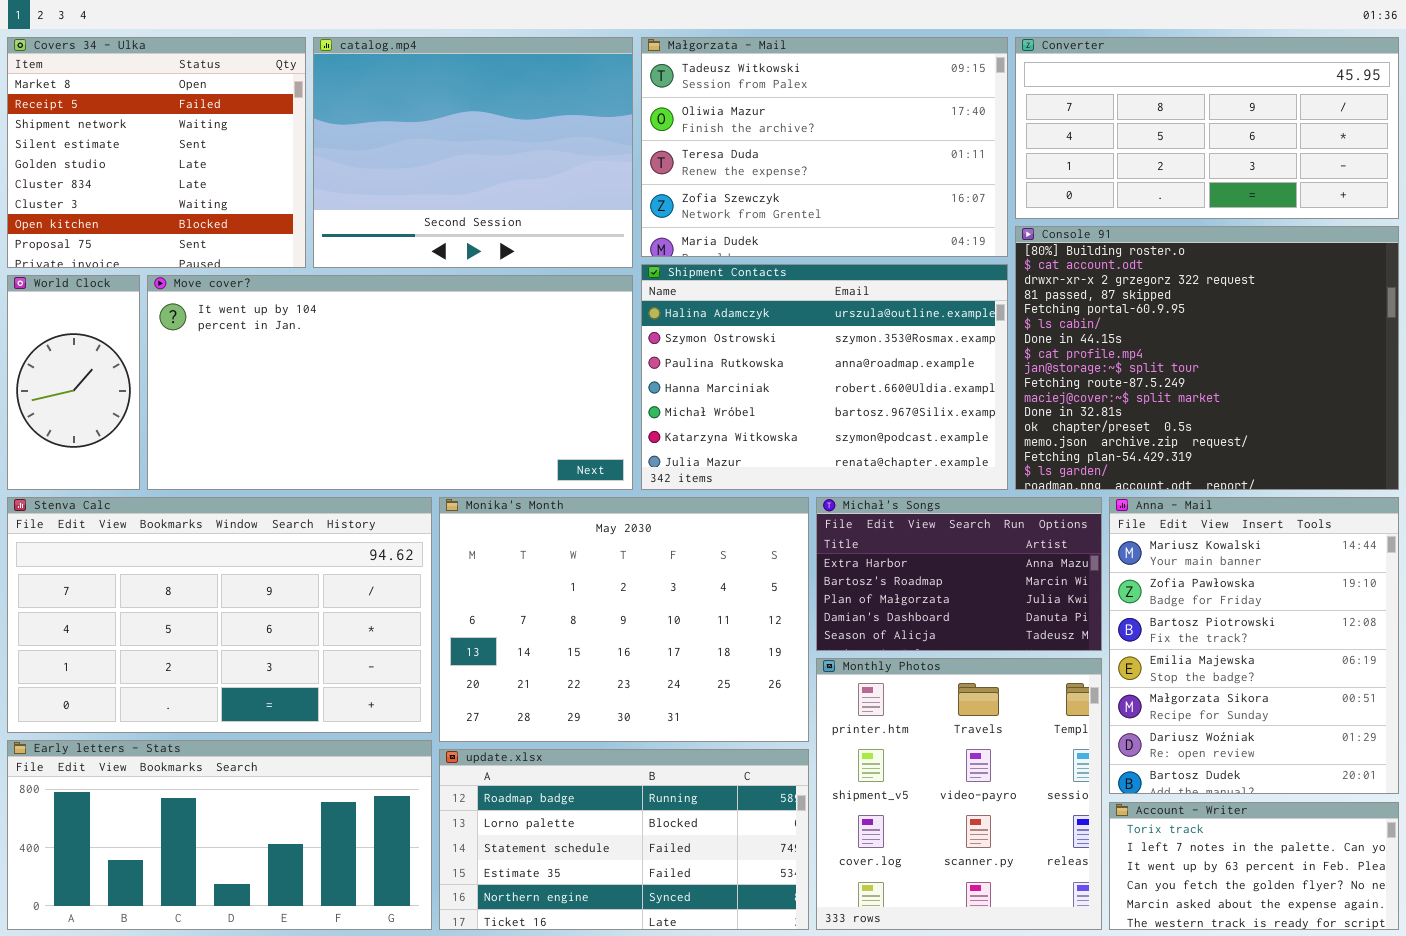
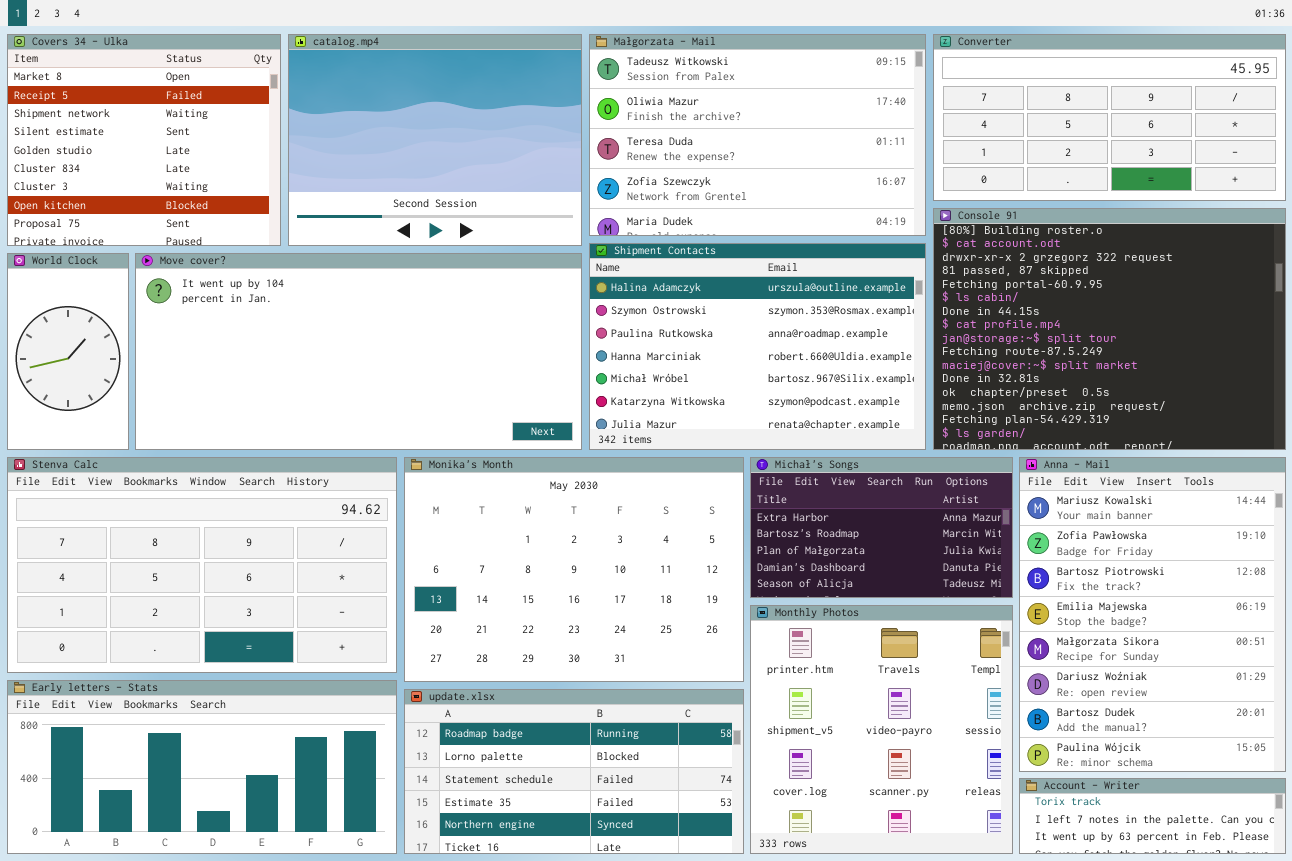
Anna - Mail: [1109,497,1399,794] -> [1019,457,1286,772], resized
Account - Writer: [1109,802,1399,930] -> [1019,778,1286,854], resized

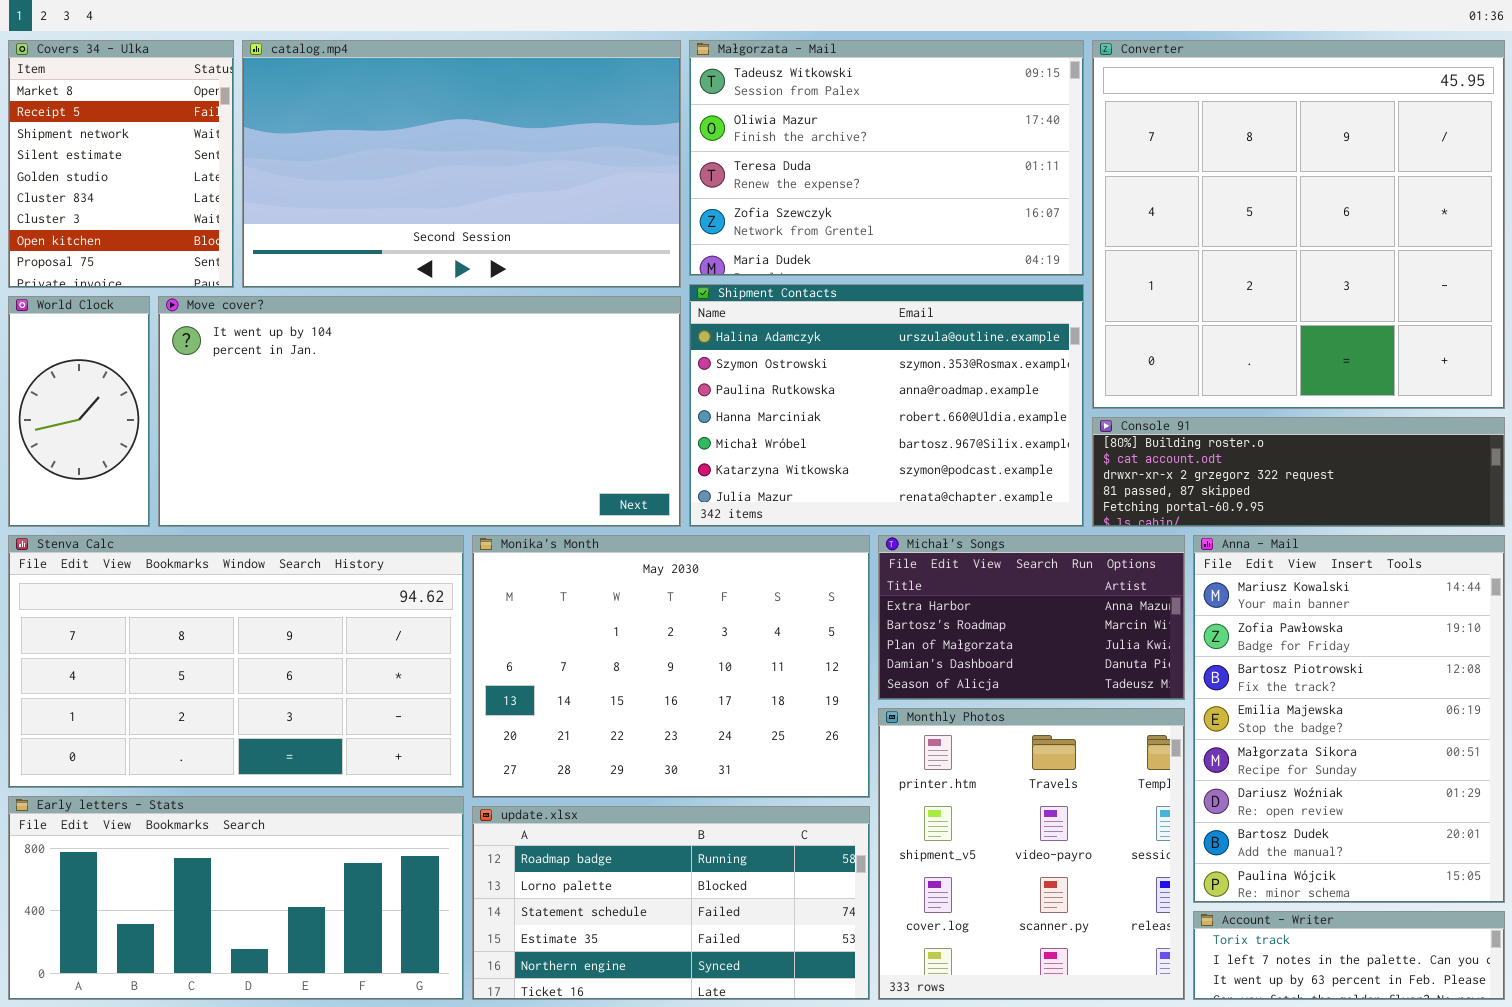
Covers 34 - Ulka: [7,34,281,246] -> [8,40,234,288], resized
catalog.mp4: [288,34,582,246] -> [242,40,681,288], resized
Converter: [933,34,1286,201] -> [1092,40,1505,409], resized
Console 91: [933,208,1286,450] -> [1092,417,1505,527], resized

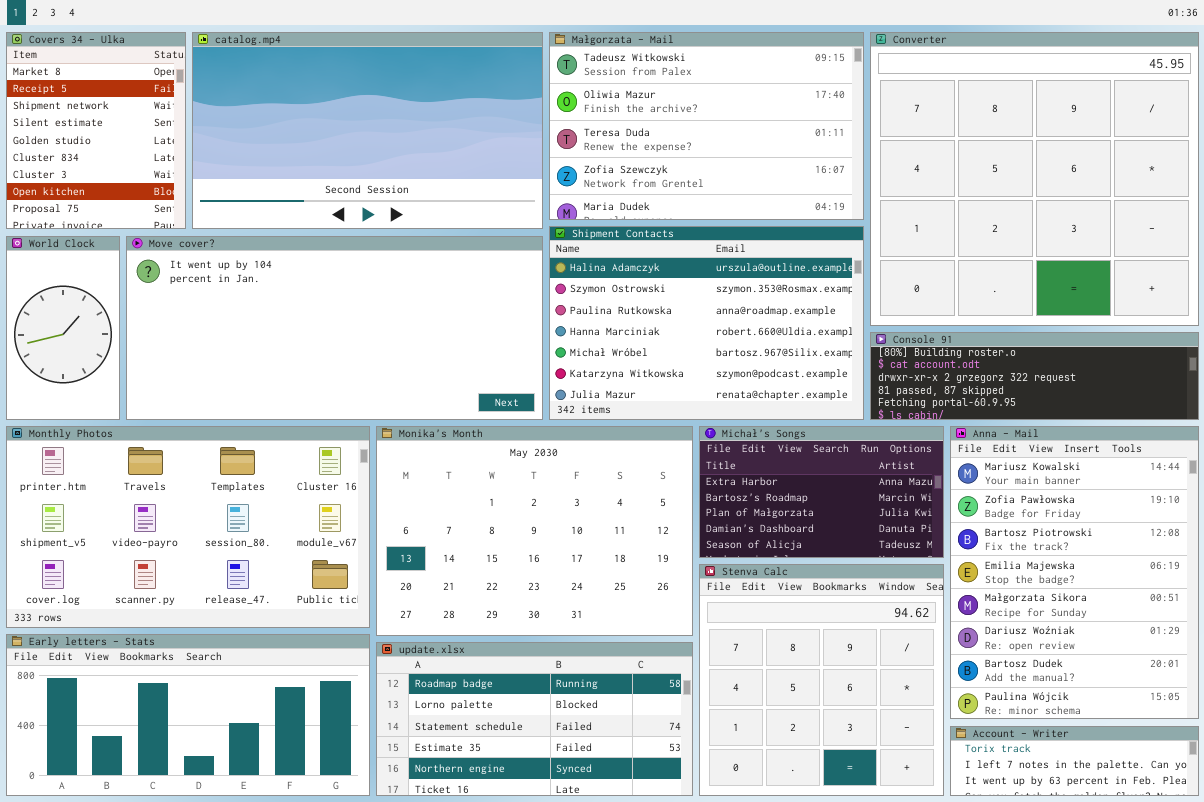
Stenva Calc: [8,535,464,788] -> [699,564,944,796], moved, resized
Monthly Photos: [878,708,1185,1000] -> [6,426,370,628], moved, resized

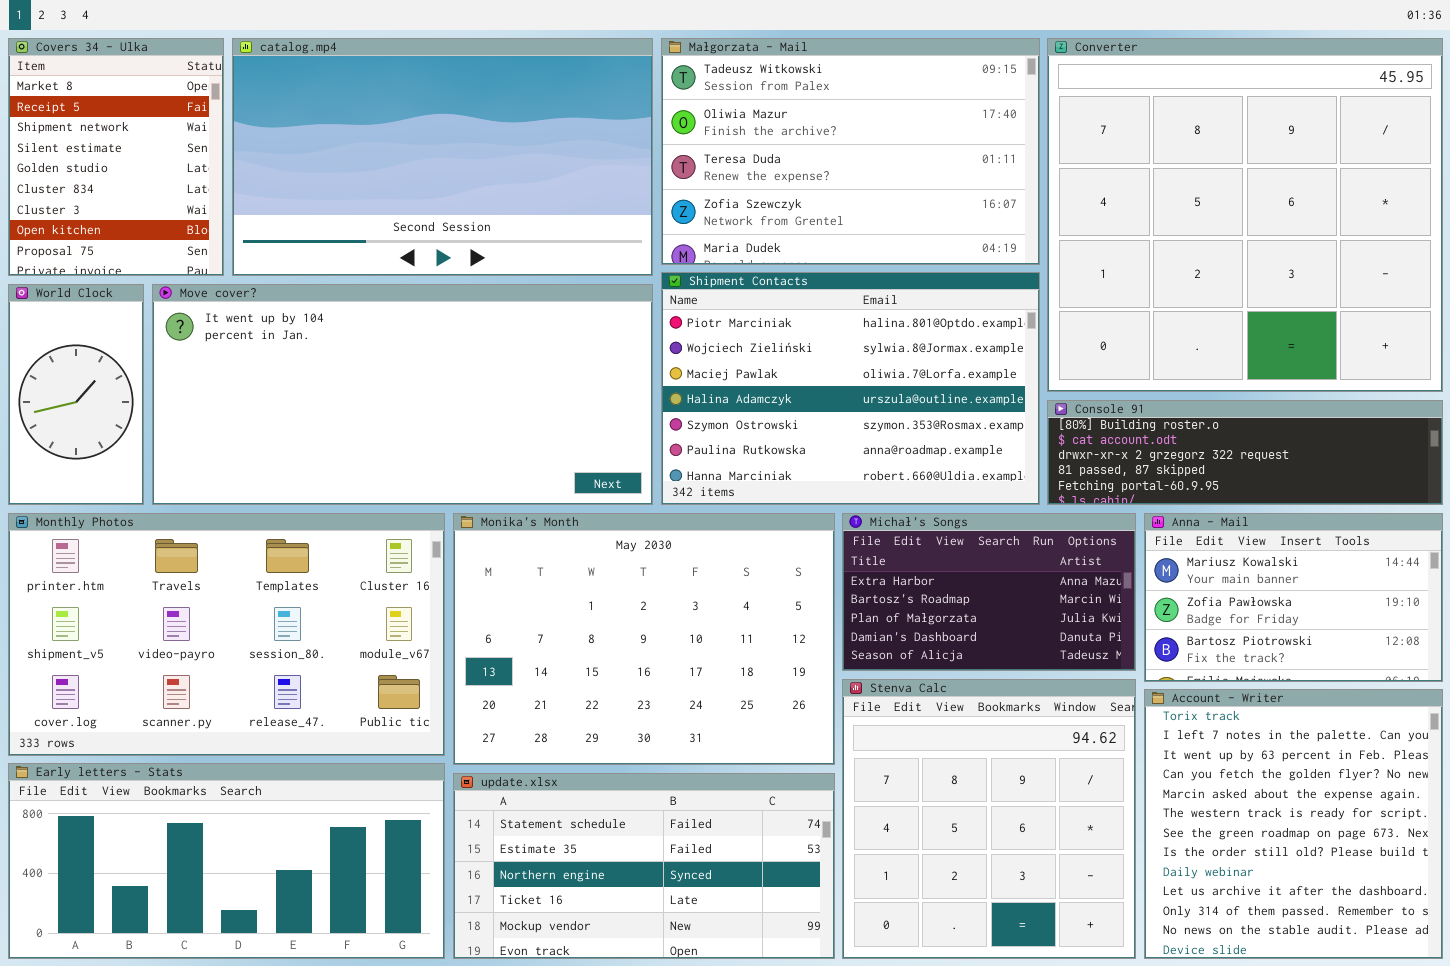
Shipment Contacts: [549,226,864,420] -> [661,272,1040,505], scrolled up 3 rows
Anna - Mail: [950,426,1199,719] -> [1144,513,1443,682], resized
update.xlsx: [376,642,693,796] -> [453,773,835,959], scrolled down 2 rows
Account - Writer: [950,726,1199,796] -> [1144,689,1443,959], resized

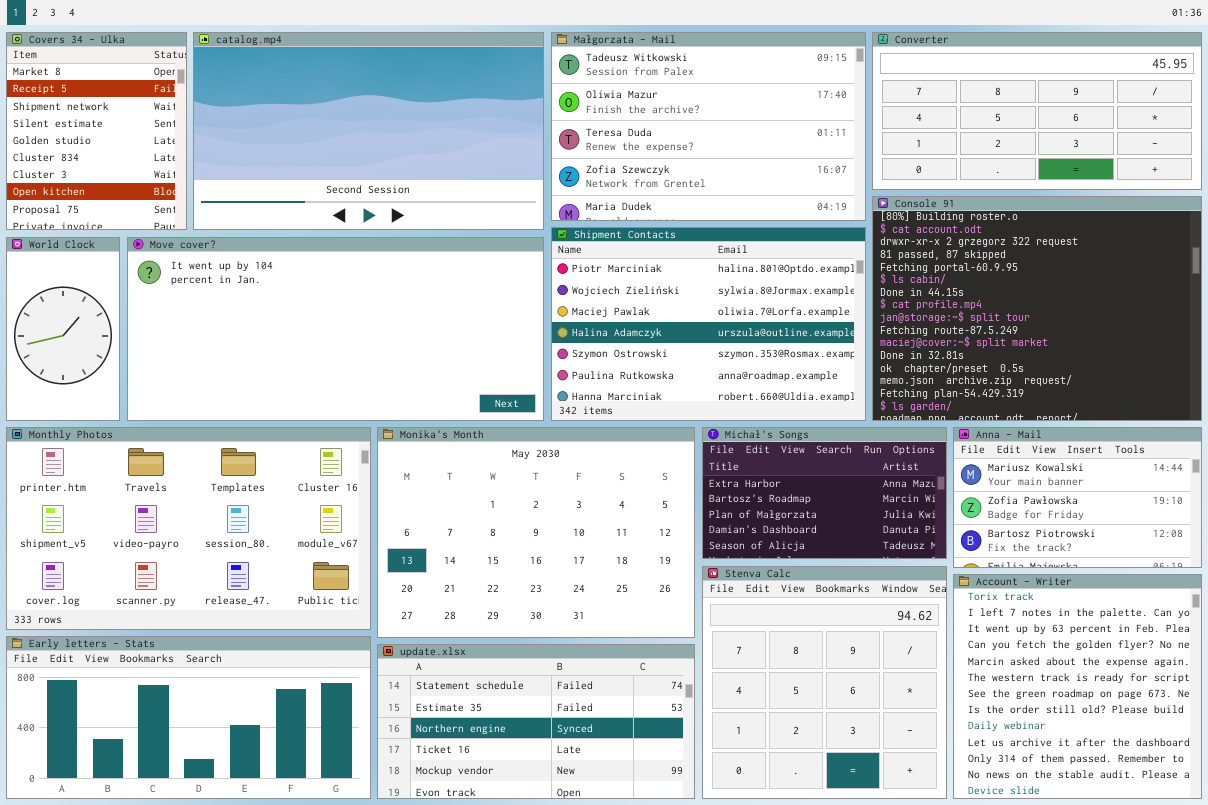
Converter: [1047,38,1443,392] -> [872,32,1202,190], resized
Console 91: [1047,400,1443,505] -> [872,196,1202,421], resized

